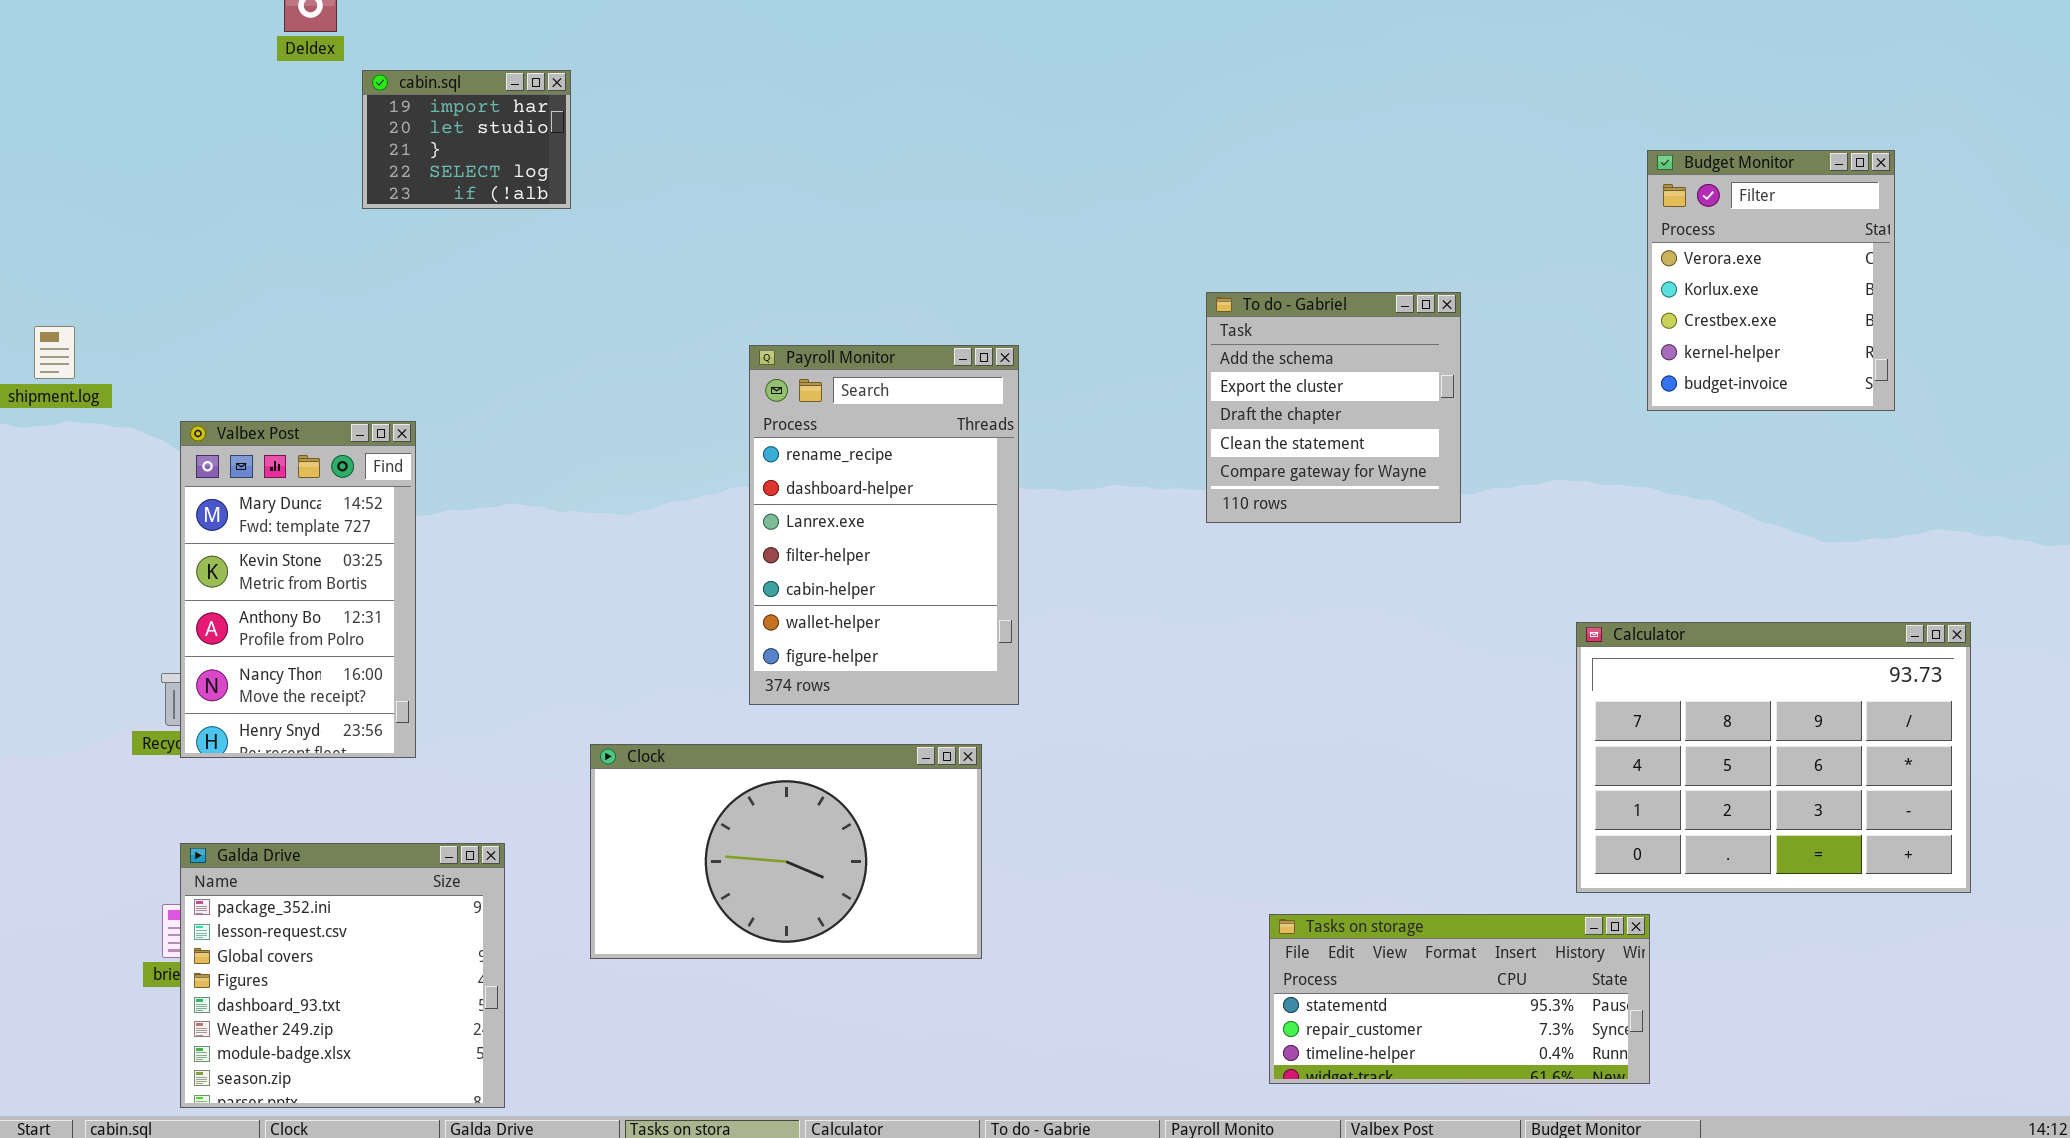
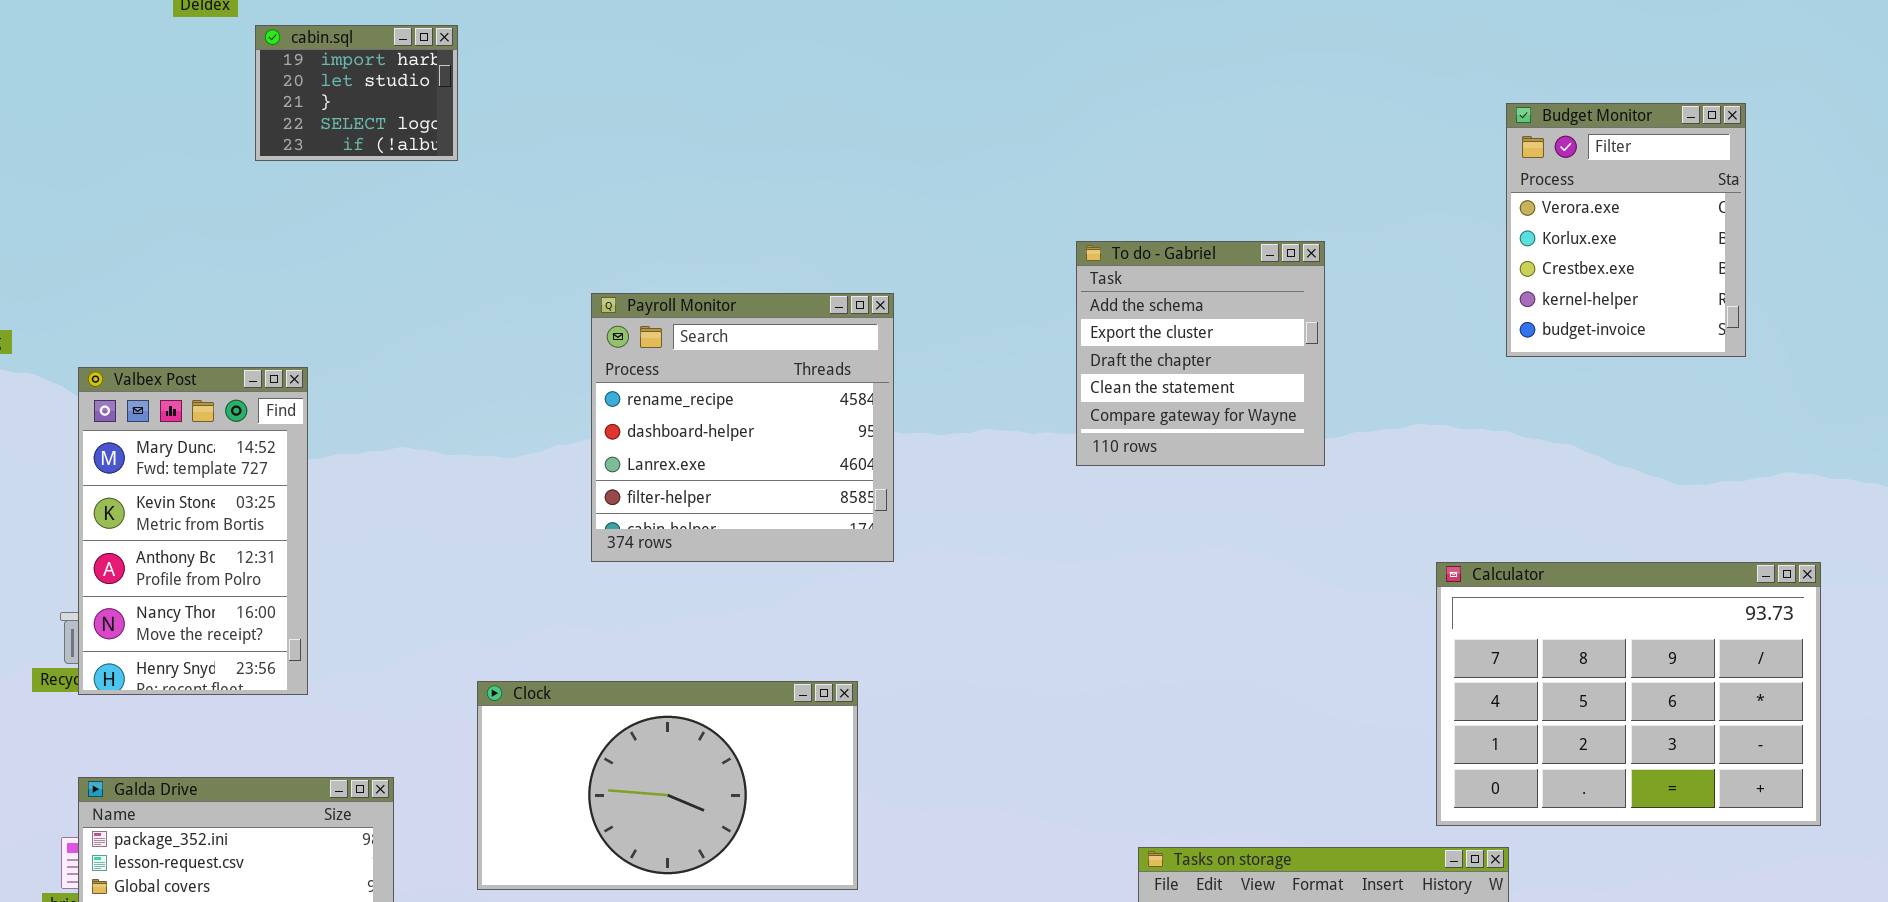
Payroll Monitor: [749,345,1019,705] -> [591,293,894,562], resized

